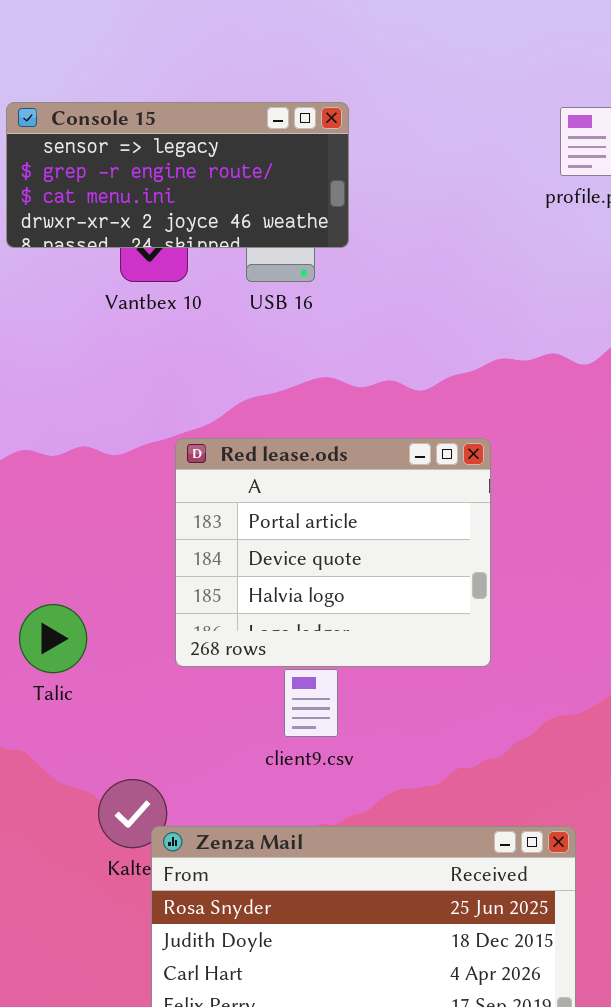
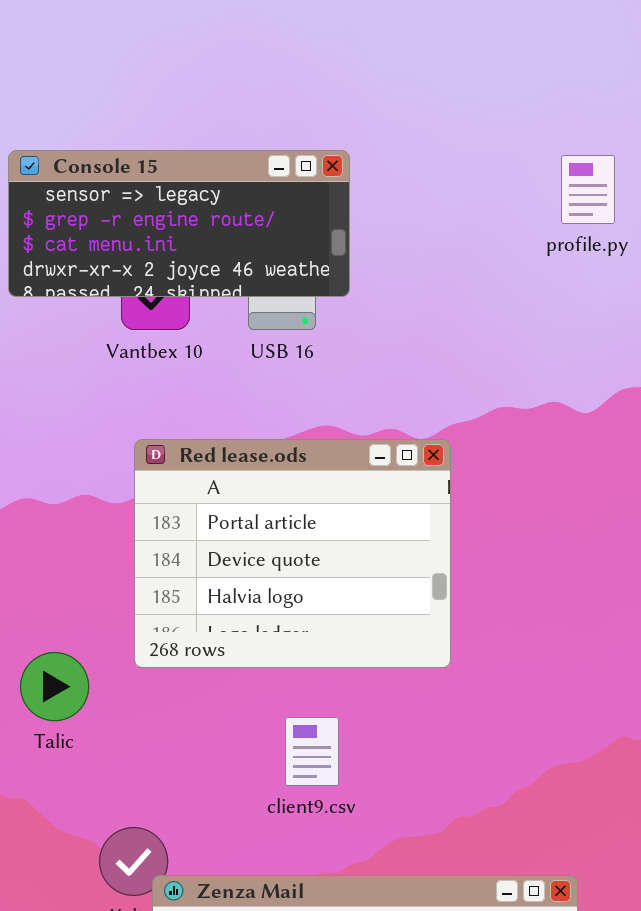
Red lease.ods: [175,438,491,667] -> [134,439,451,668], moved

